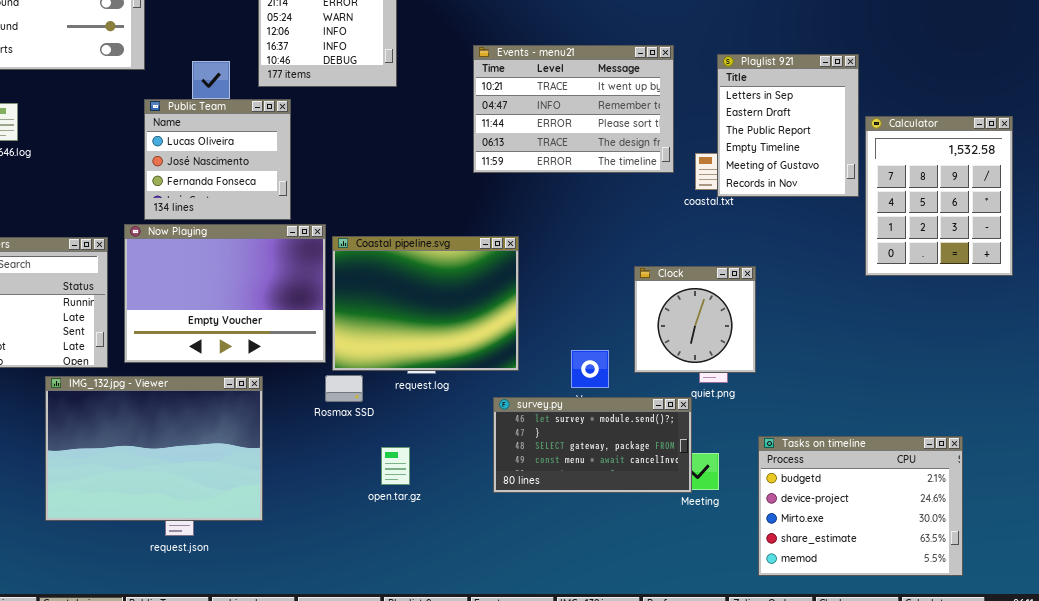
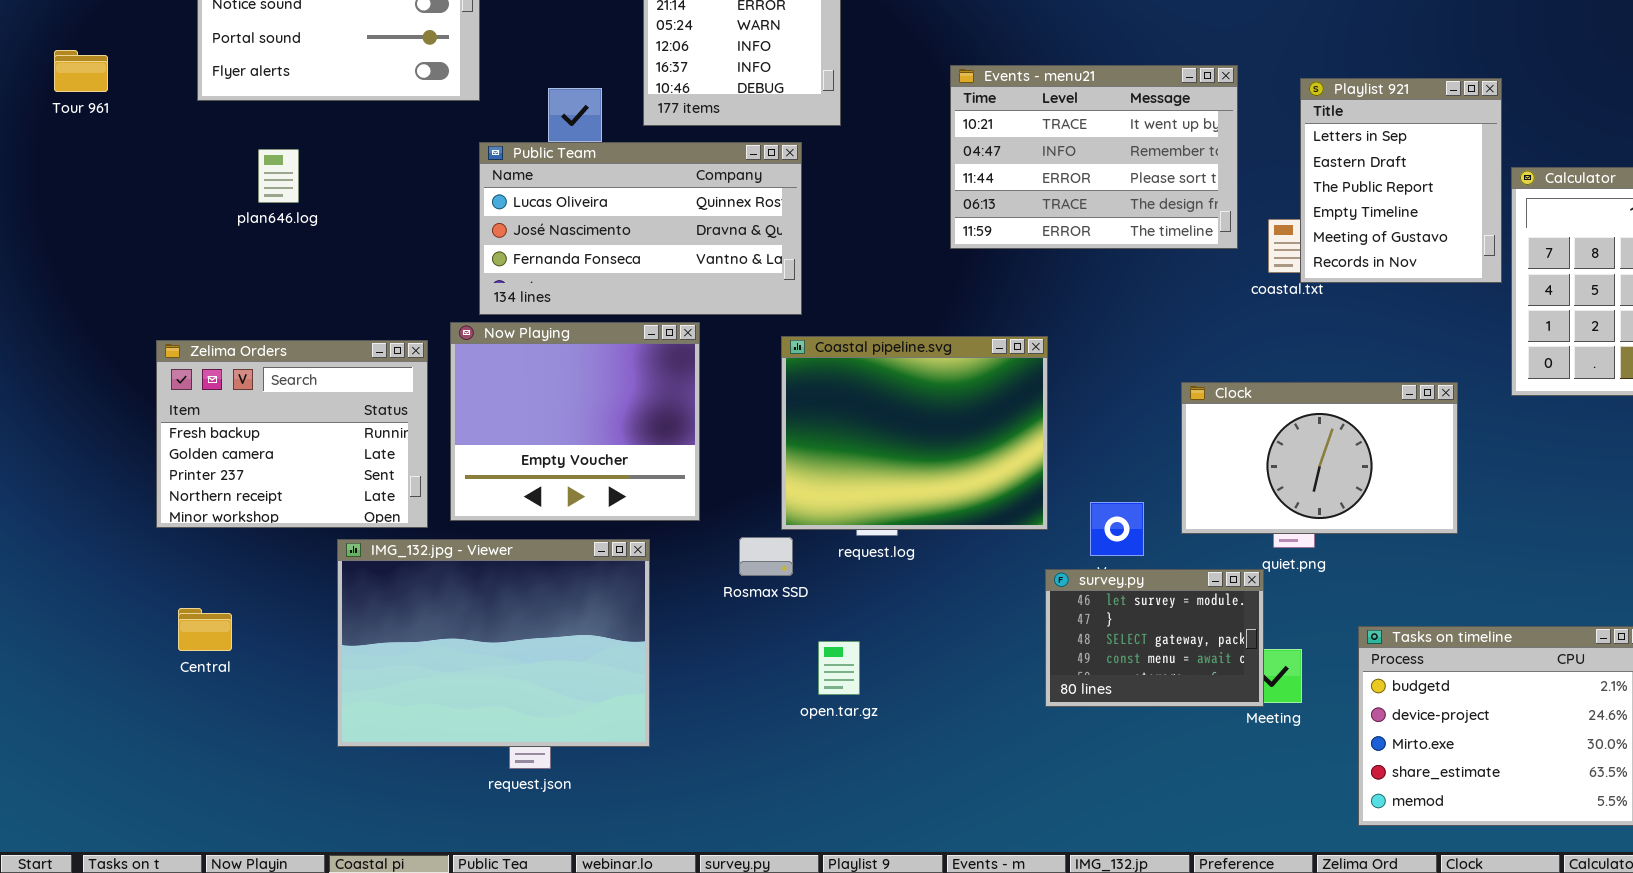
Public Team: [144,99,291,220] -> [479,142,802,315], resized
Now Playing: [124,224,326,363] -> [450,322,700,521], resized
Coastal pipeline.svg: [332,236,519,371] -> [781,336,1048,530], moved
Clock: [634,266,756,373] -> [1181,382,1458,534], resized
survey.py: [493,397,692,493] -> [1045,569,1264,707], resized

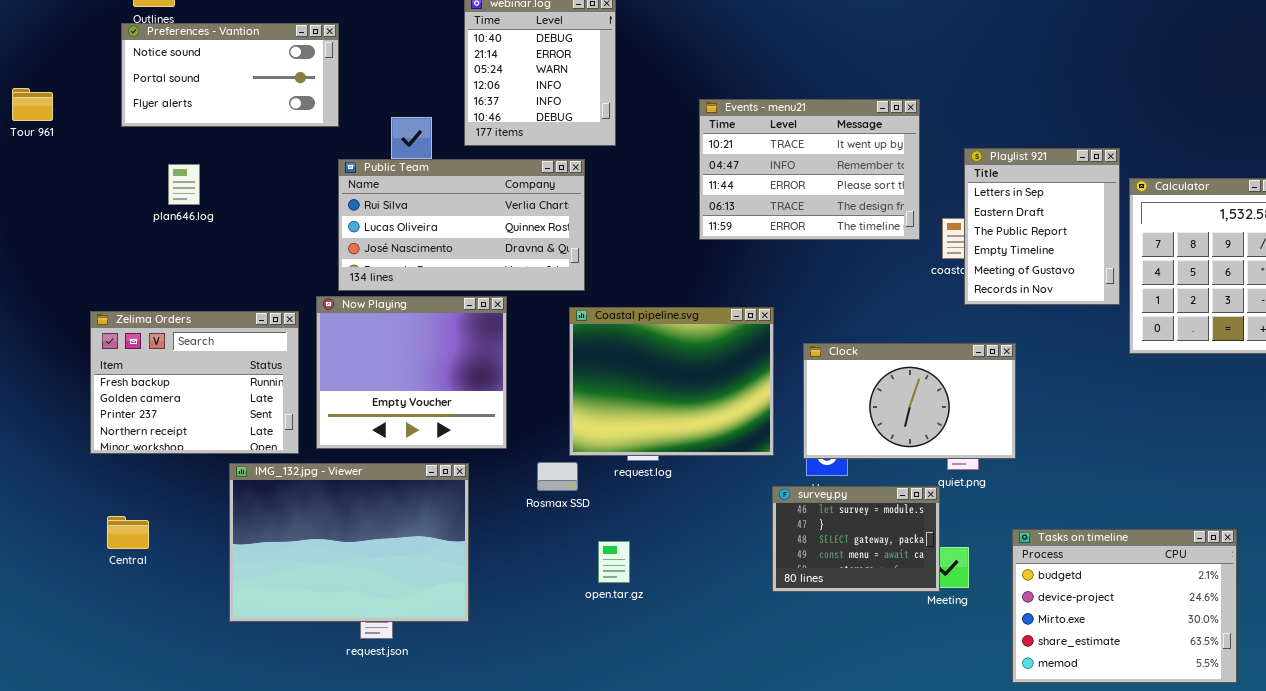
Playlist 921: [1300,78,1502,283] -> [964,148,1120,305], moved
Public Team: [479,142,802,315] -> [338,159,585,291], scrolled up 1 row
Clock: [1181,382,1458,534] -> [803,343,1016,459], moved

